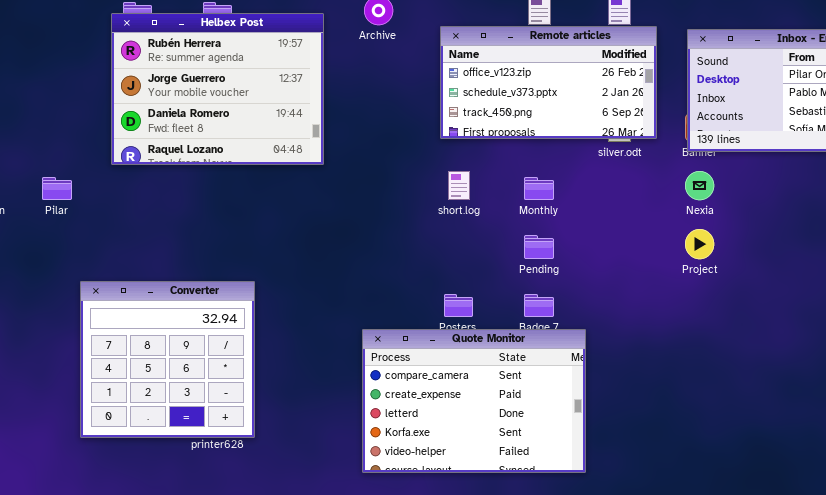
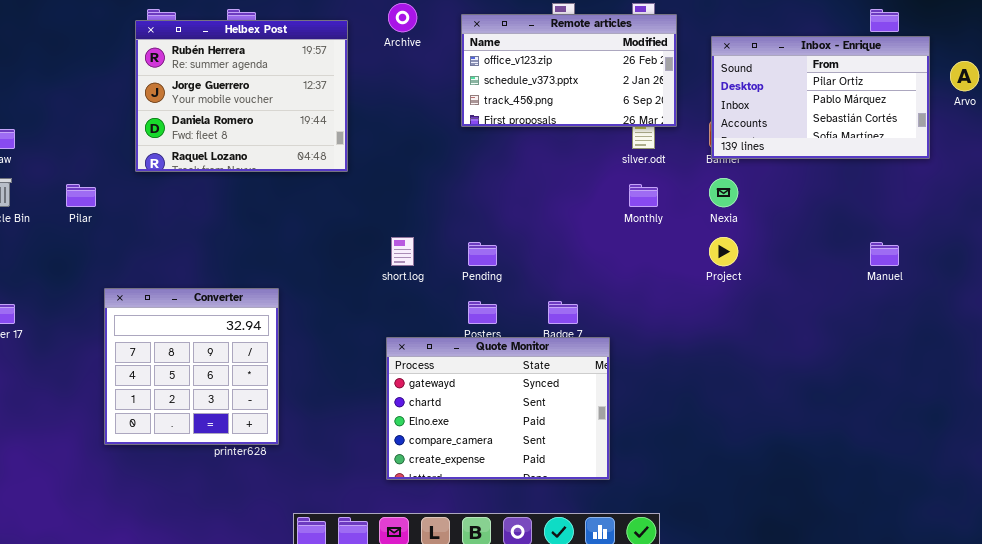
Remote articles: [440,26,657,139] -> [461,14,677,127], moved
short.log: [448,171,470,200] -> [391,237,414,266], moved
Monthly: [524,177,554,200] -> [629,184,658,207], moved
Pending: [524,235,554,259] -> [468,242,497,266], moved
Quote Monitor: [362,329,586,473] -> [386,337,610,480], scrolled up 3 rows

